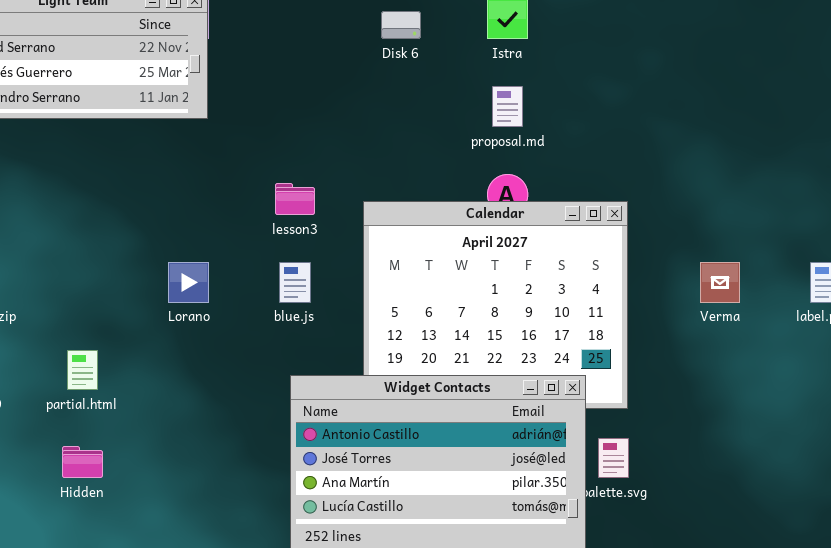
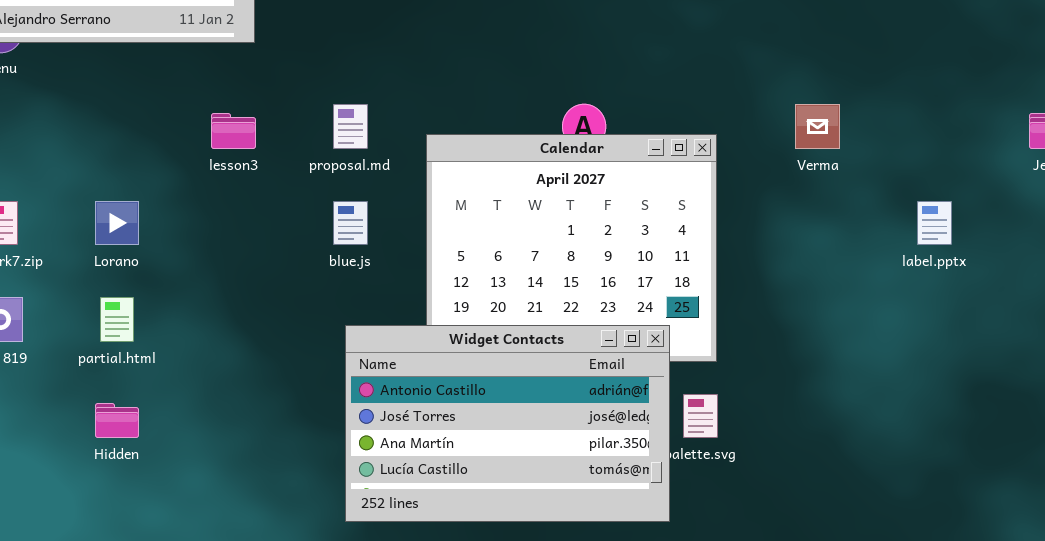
proposal.md: [492,86,523,127] -> [333,104,368,149], moved
lesson3: [275,183,315,215] -> [211,113,256,149], moved
Lorano: [168,262,209,303] -> [95,201,139,245], moved
Verma: [700,262,740,303] -> [795,104,840,149], moved

